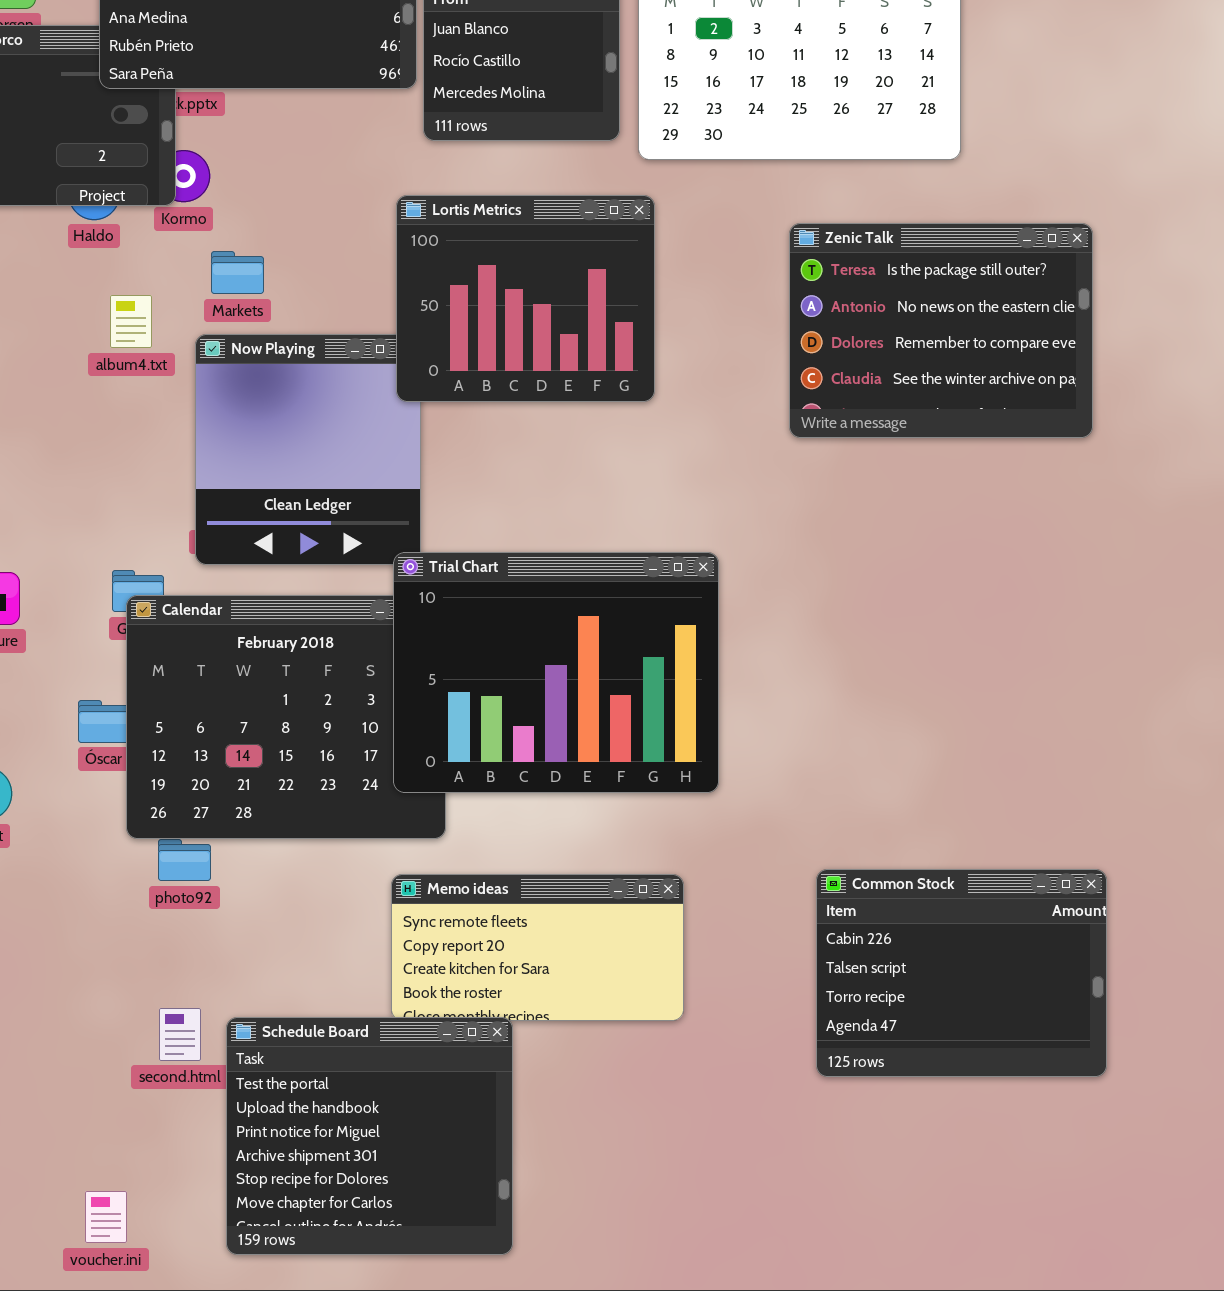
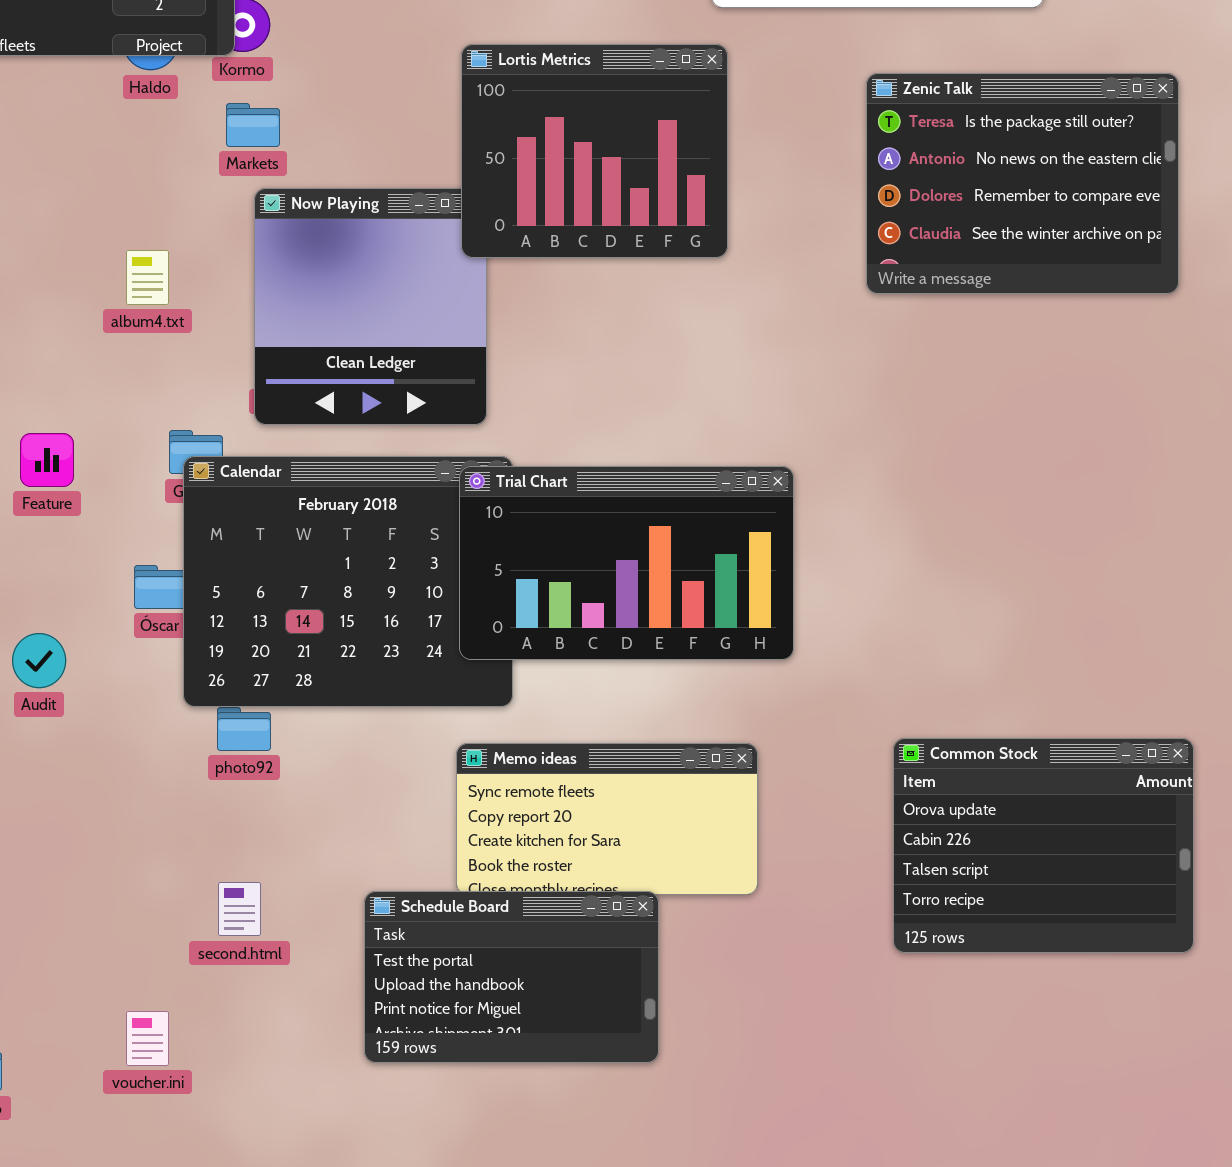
Markets: [211,251,264,294] -> [226,103,280,147], moved
album4.txt: [110,295,152,348] -> [126,250,169,305], moved
Trial Chart: [393,552,719,793] -> [459,466,794,660], resized
Common Stock: [816,869,1107,1077] -> [893,738,1194,953], scrolled up 1 row
Schedule Board: [226,1017,513,1255] -> [364,891,659,1063], moved, resized
voucher.ini: [85,1191,127,1243] -> [126,1011,169,1066], moved

